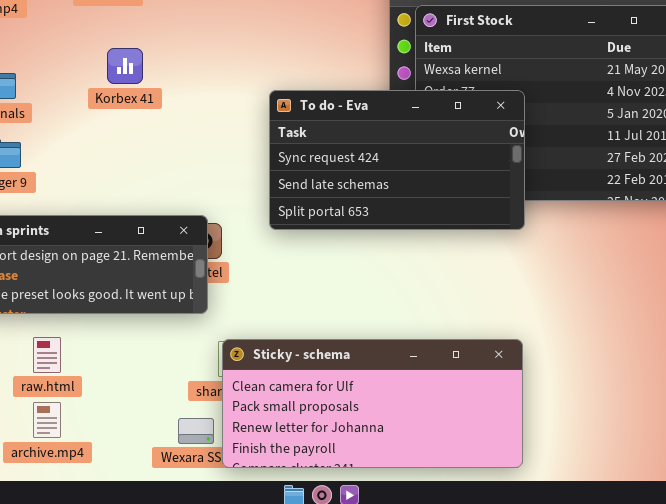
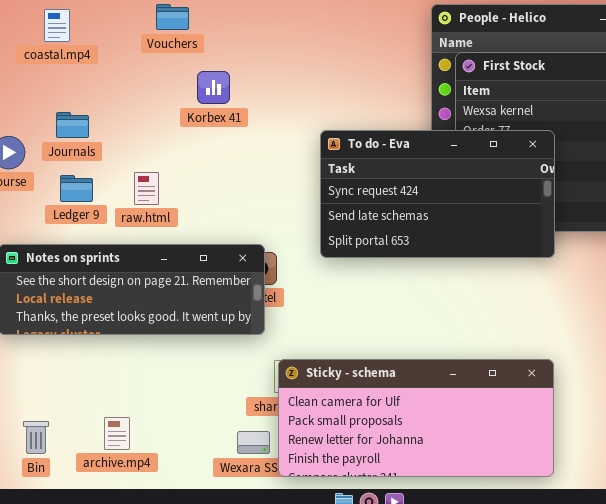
Korbex 41: [107,48,143,84] -> [197,71,230,104], moved
raw.html: [33,337,61,373] -> [134,172,159,205], moved

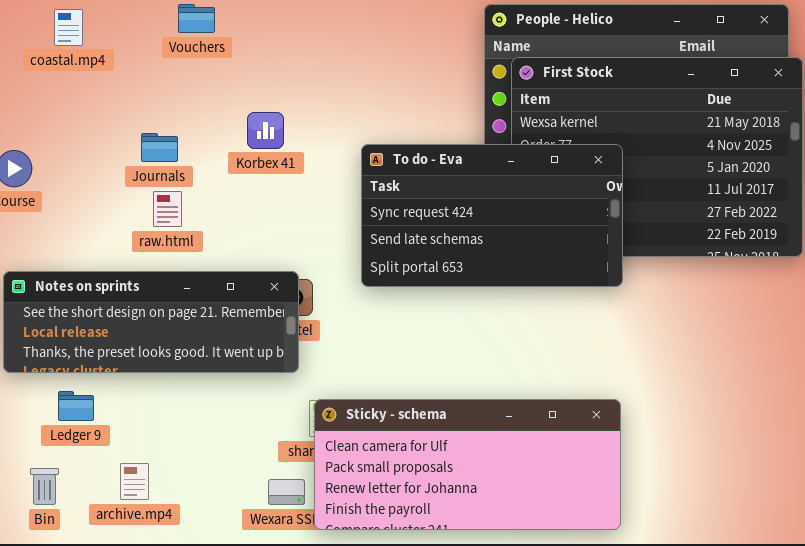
Korbex 41: [197,71,230,104] -> [247,112,284,149], moved
Journals: [56,112,89,138] -> [141,133,178,162], moved
Ledger 9: [60,175,93,202] -> [58,391,94,421], moved

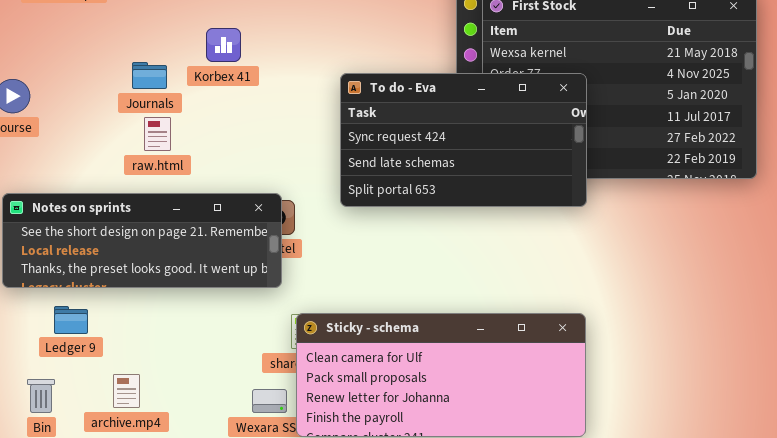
Korbex 41: [247,112,284,149] -> [206,28,241,62], moved

